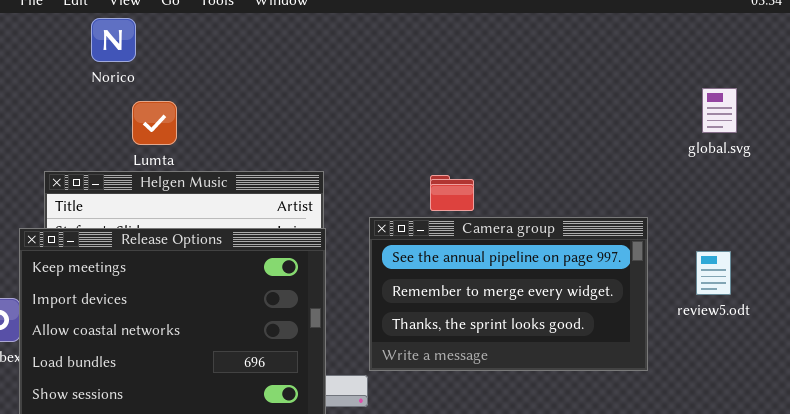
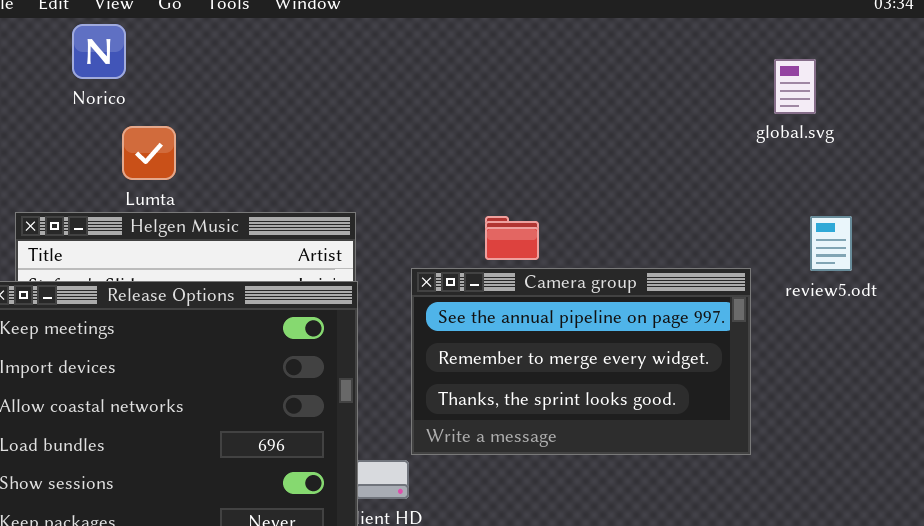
global.svg: [702,88,737,133] -> [774,59,816,114], moved
review5.odt: [696,251,731,295] -> [810,216,852,271], moved

